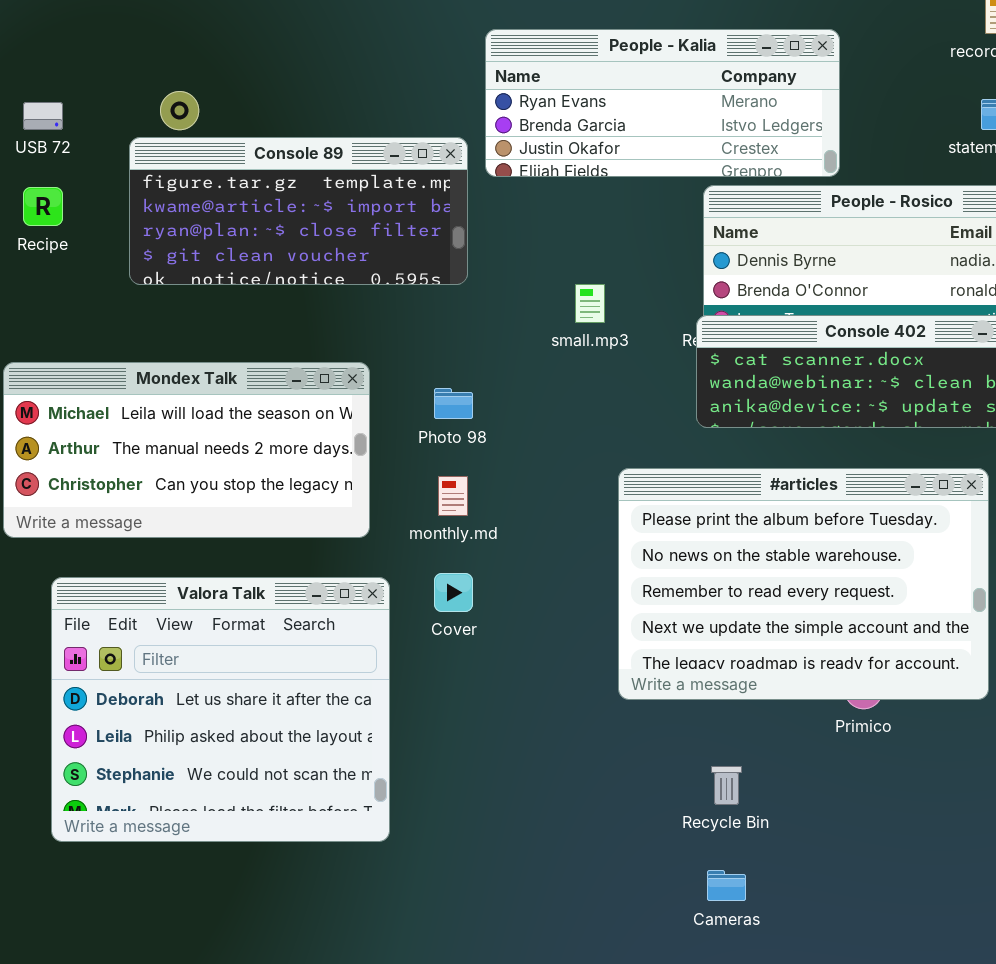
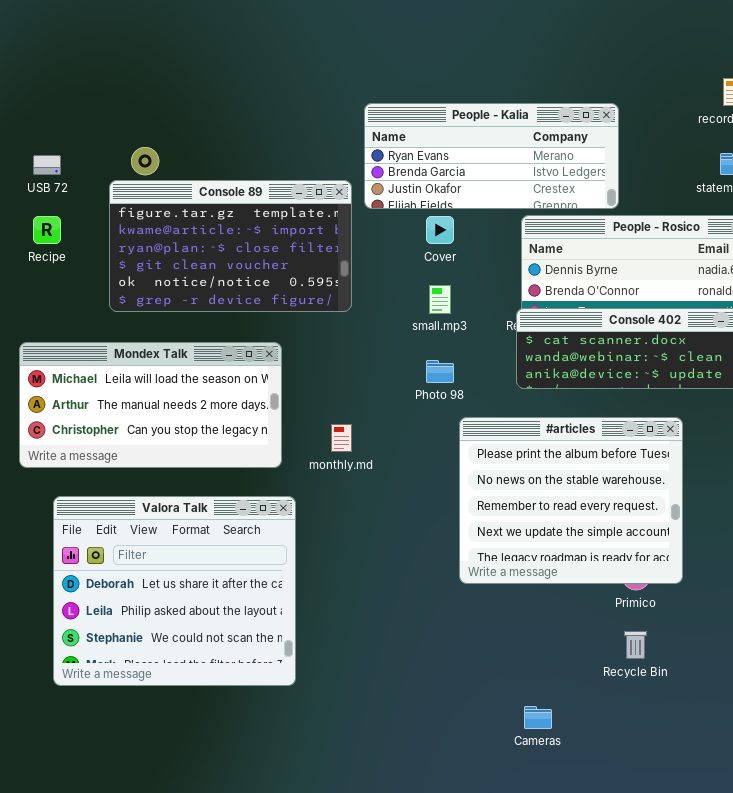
Console 89: [129,137,468,285] -> [109,180,352,312], resized
Photo 98: [434,388,473,419] -> [426,360,454,383], moved
#articles: [618,468,989,700] -> [459,417,683,584], resized
Cover: [434,573,473,612] -> [426,216,454,244], moved
Recycle Bin: [711,766,742,805] -> [624,631,647,659], moved

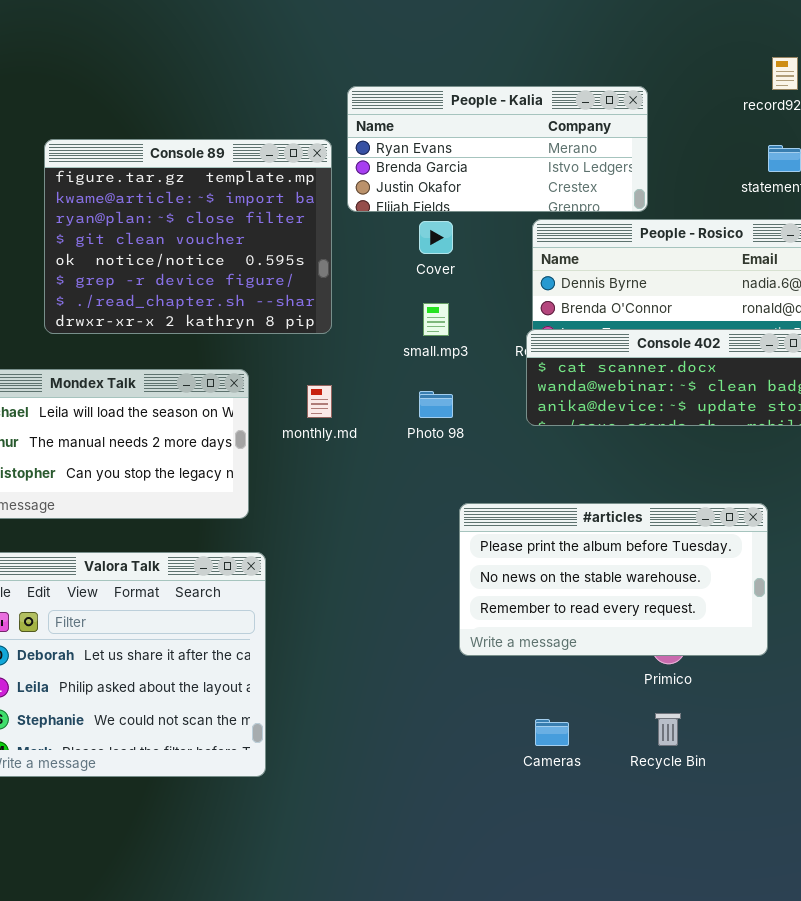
Console 89: [109,180,352,312] -> [44,139,332,334], resized
#articles: [459,417,683,584] -> [459,503,768,656], resized
monthly.md: [331,424,352,452] -> [307,385,332,418], moved
Cameras: [524,706,552,729] -> [535,719,569,746], moved

